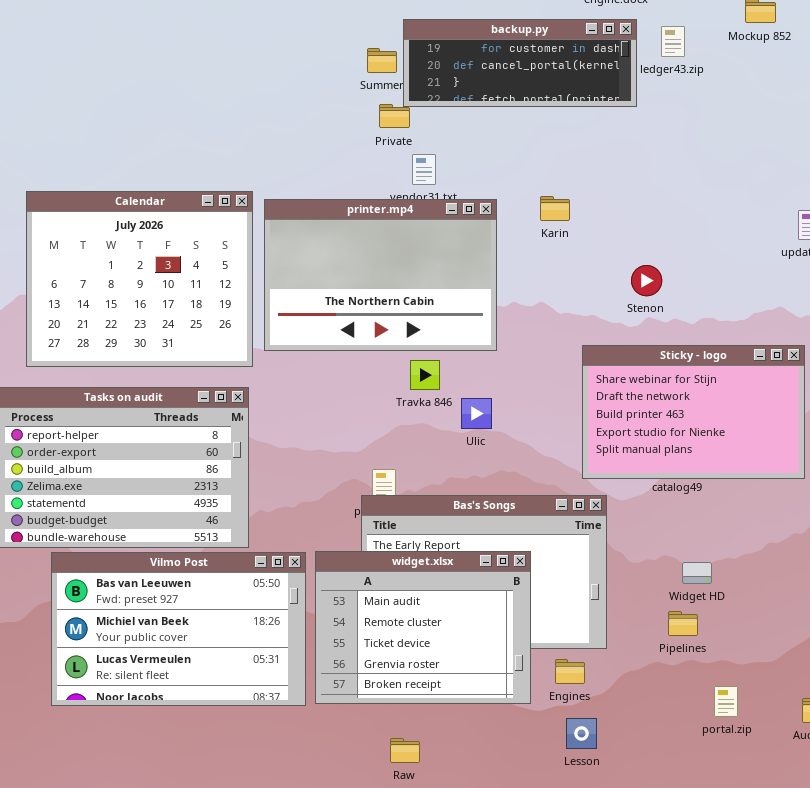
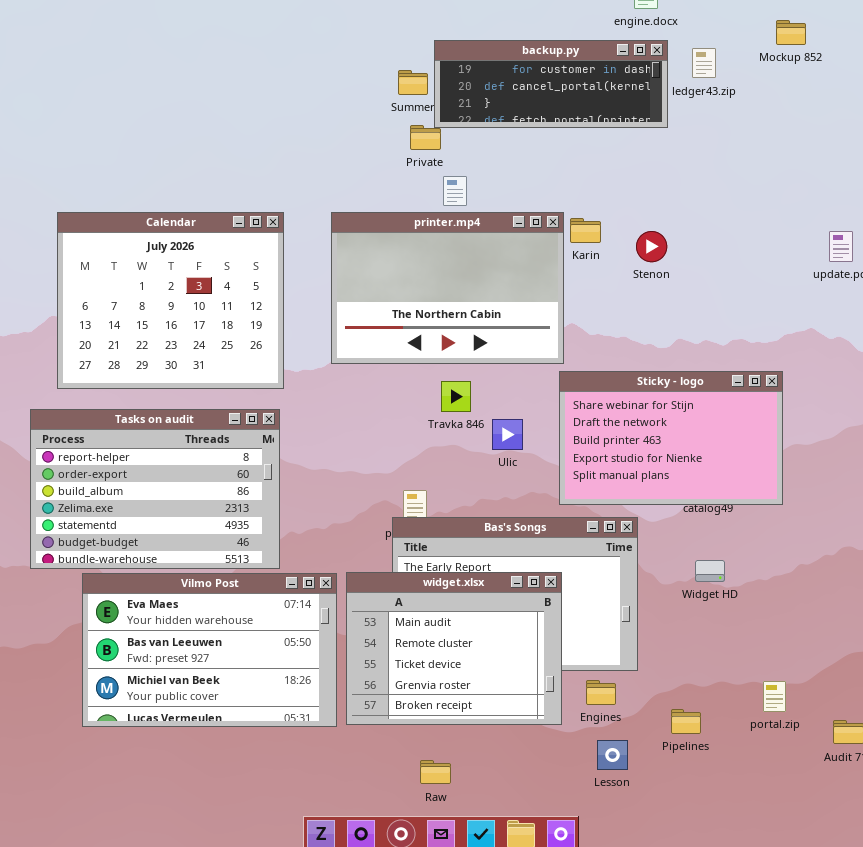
printer.mp4: [264,199,497,351] -> [331,212,564,364], moved
Stenon: [631,265,662,296] -> [636,231,667,262], moved
Sticky - logo: [582,345,805,479] -> [559,371,783,505], moved
Vilmo Post: [51,552,306,706] -> [82,573,337,727], scrolled up 1 row
Widget HD: [682,562,712,584] -> [695,560,725,582], moved
Pipelines: [668,611,698,636] -> [671,709,701,734], moved
portal.zip: [714,686,738,717] -> [763,681,786,712], moved

